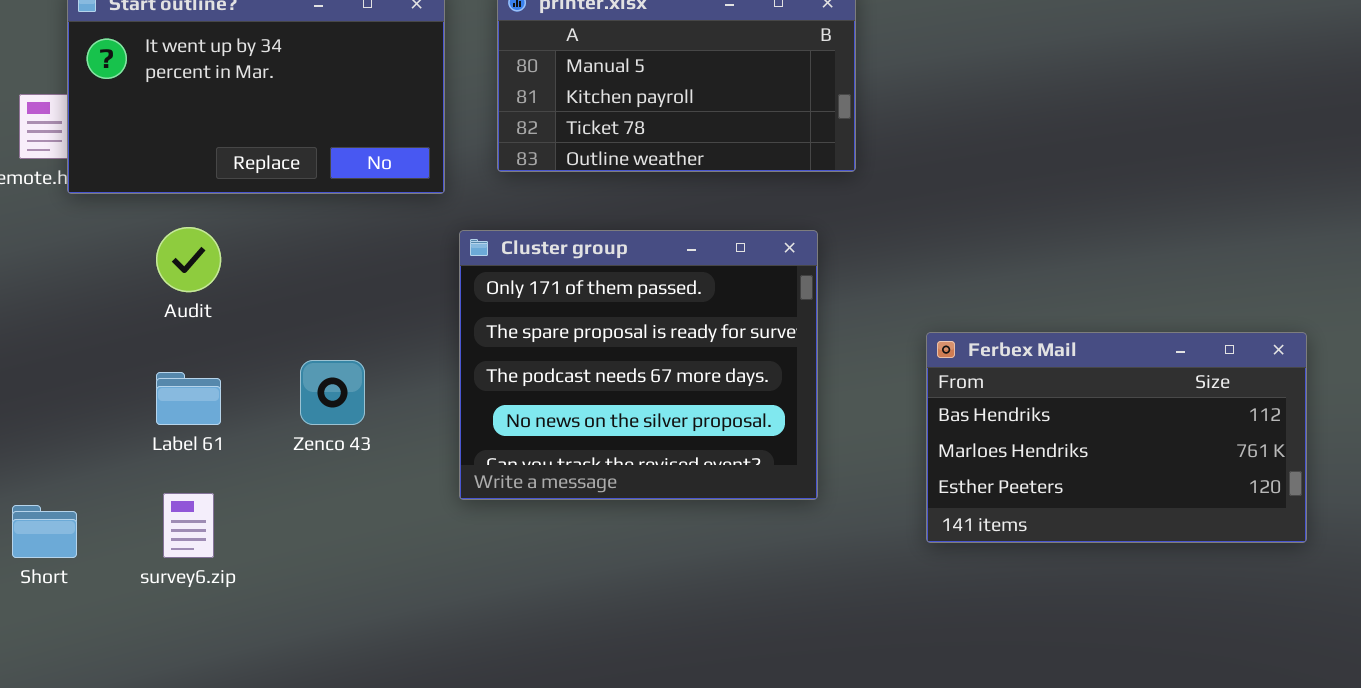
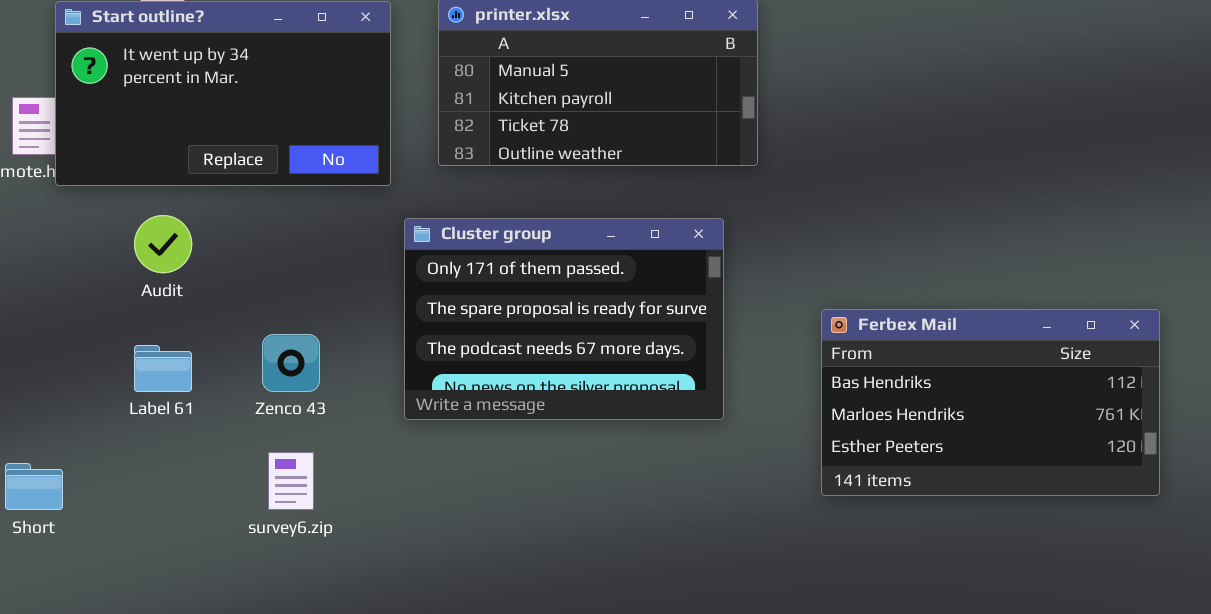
Cluster group: [459,230,818,500] -> [404,218,724,420], resized
survey6.zip: [163,493,214,558] -> [268,452,314,510], moved

